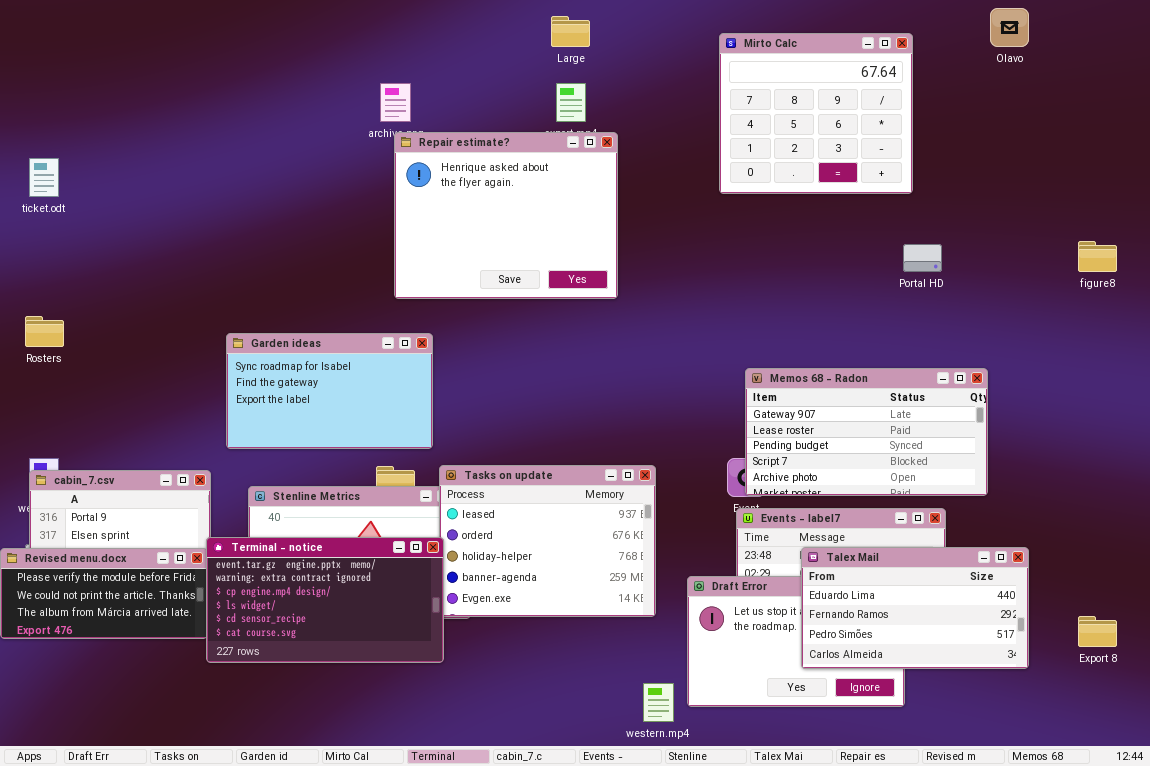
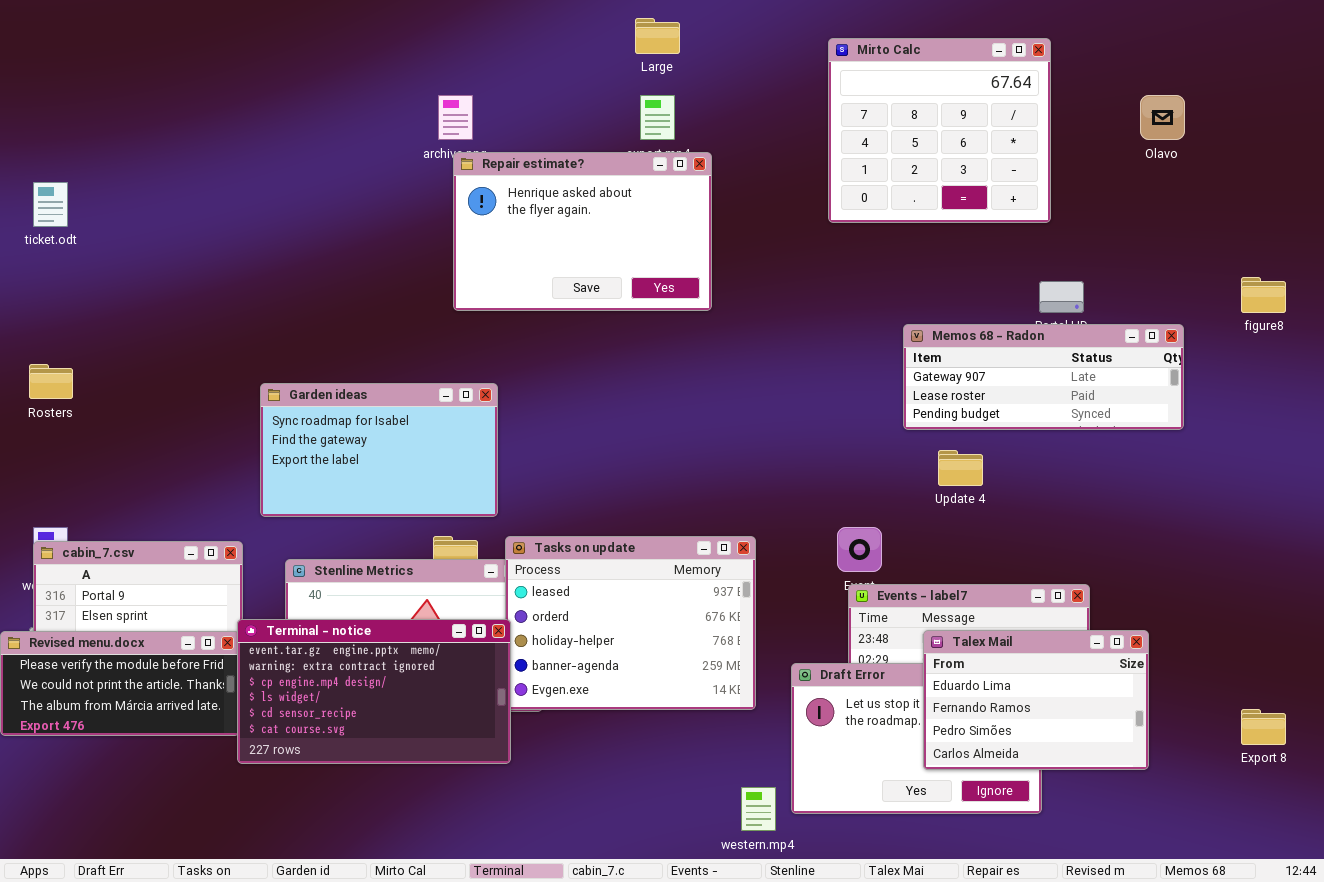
Olavo: [990,8,1029,47] -> [1140,95,1185,140], moved
Repair estimate?: [394,132,618,299] -> [453,152,712,311], resized
Memos 68 - Radon: [745,368,988,496] -> [903,324,1184,430], moved, resized
Talex Mail: [801,547,1029,669] -> [923,630,1149,770], resized

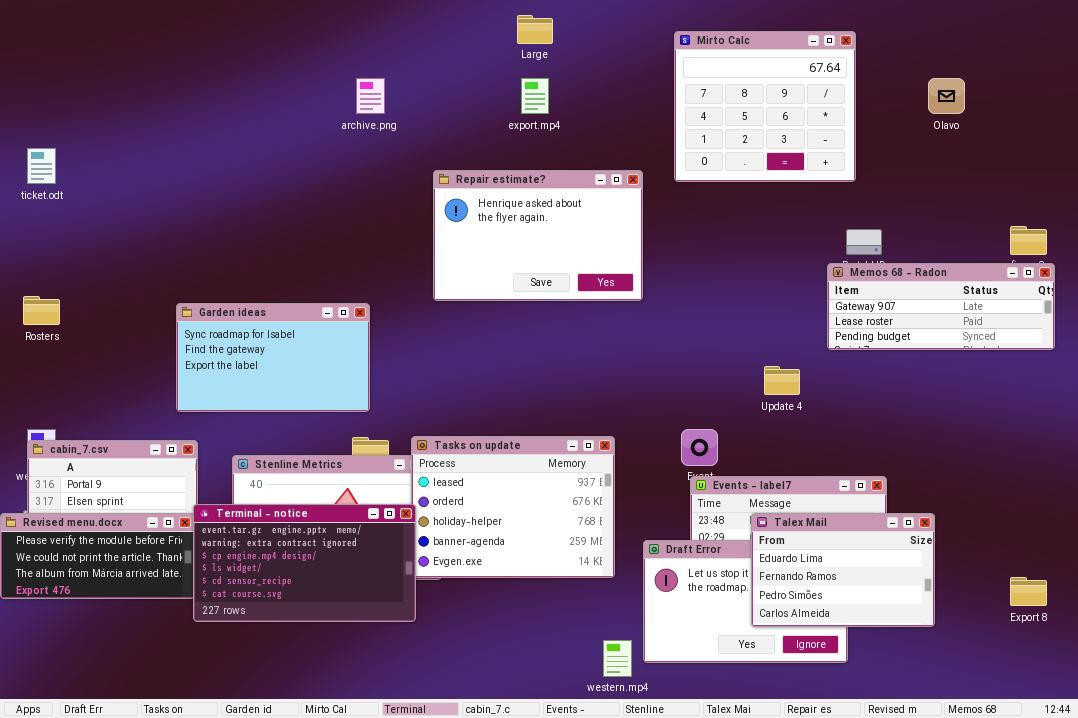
Repair estimate?: [453,152,712,311] -> [433,170,643,301], moved
Memos 68 - Radon: [903,324,1184,430] -> [827,263,1055,350], moved
Garden ideas: [260,383,498,517] -> [176,303,370,412], moved

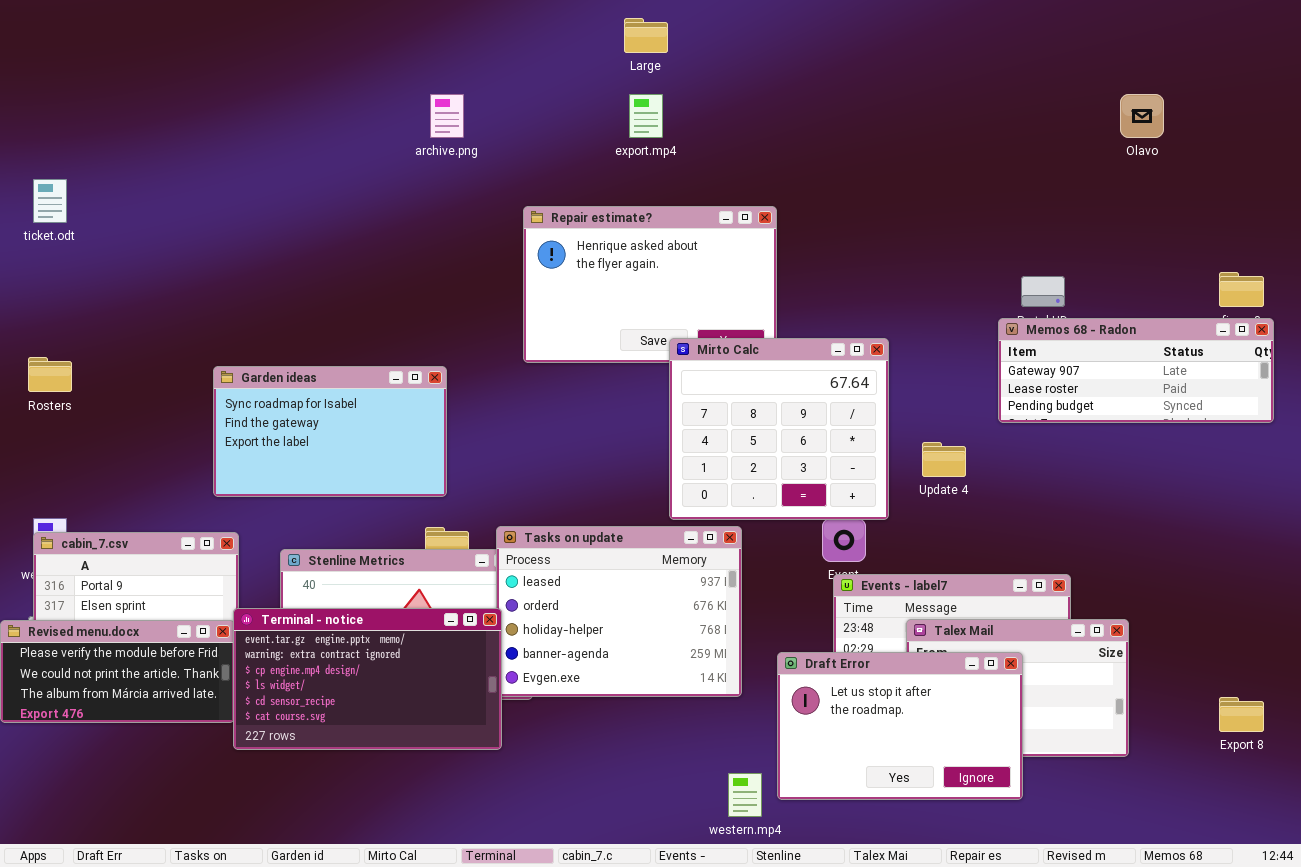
Mirto Calc: [674,31,856,182] -> [669,338,889,520], moved
Draft Error: [643,540,848,663] -> [777,652,1023,800], raised

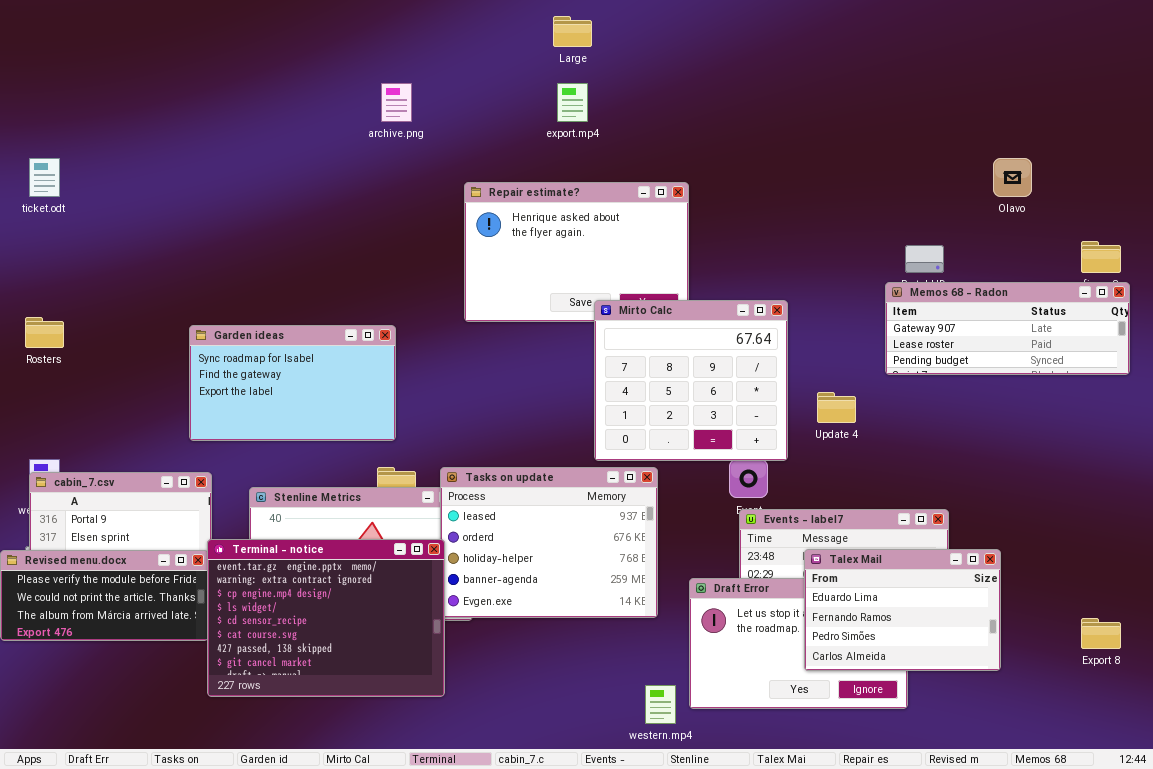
Olavo: [1120,94,1164,138] -> [993,158,1032,197], moved
Terminal - notice: [233,608,502,750] -> [207,539,445,697], resized
Talex Mail: [906,619,1129,757] -> [804,549,1001,671], raised

